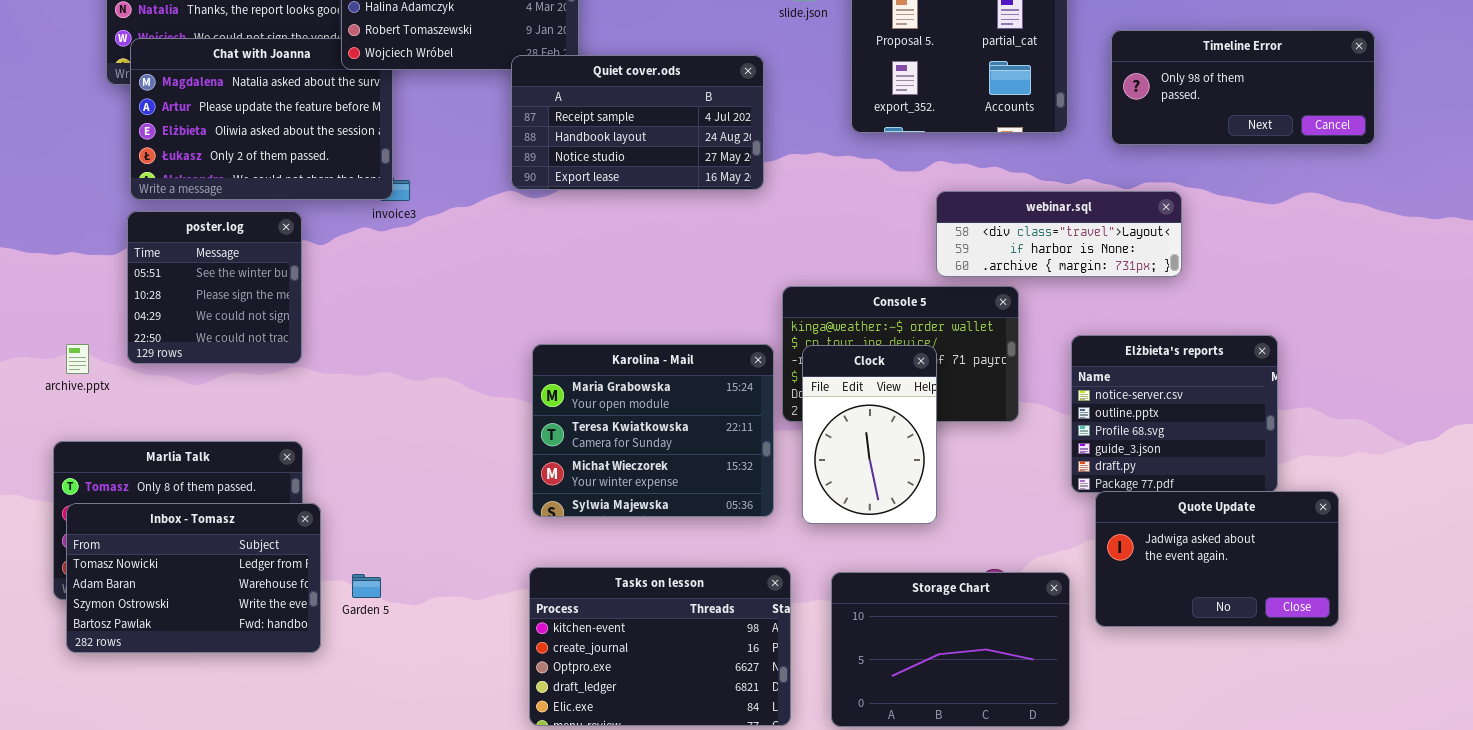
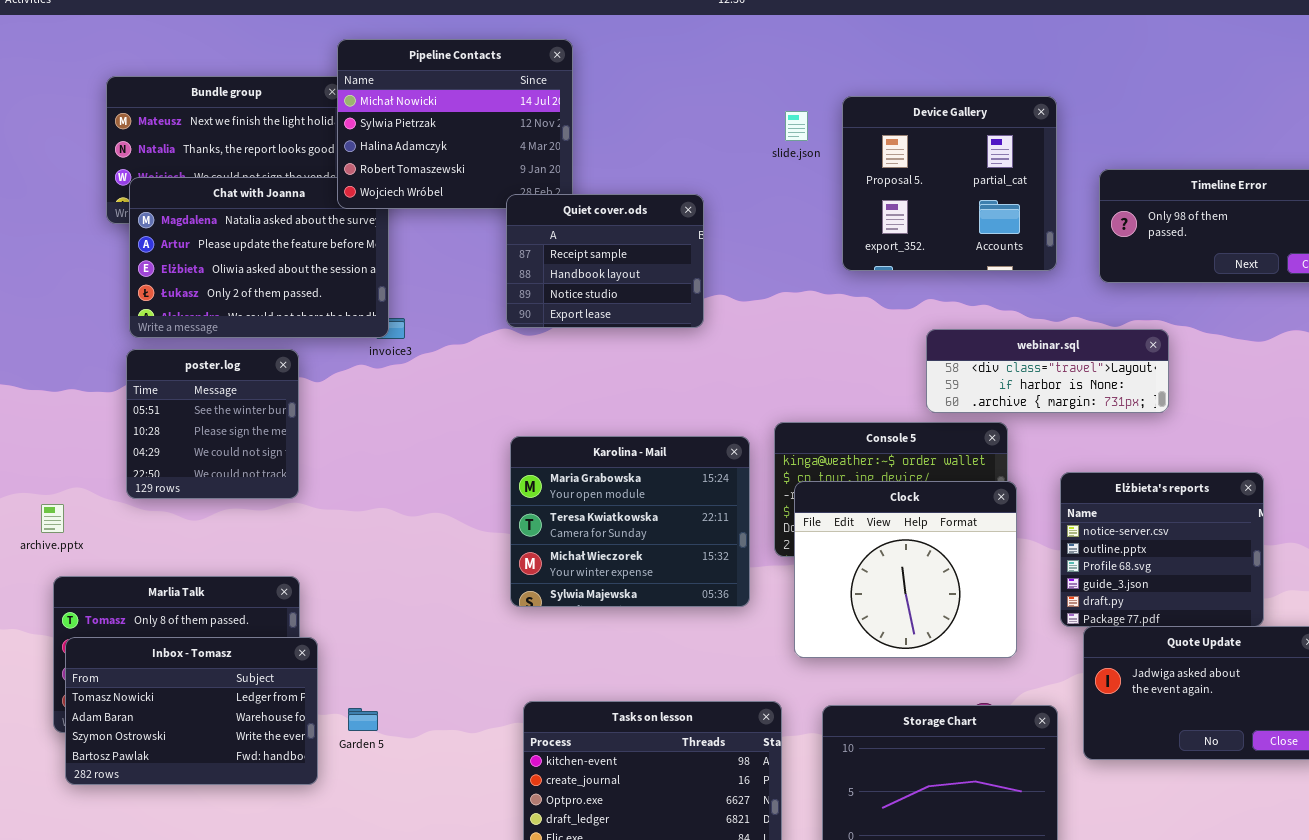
Quiet cover.ods: [511,55,764,190] -> [506,194,704,328], resized
archive.pptx: [66,344,89,374] -> [41,504,64,533], moved
Karolina - Mail: [532,344,774,517] -> [510,436,750,607], moved
Clock: [802,345,937,524] -> [794,481,1017,658], resized

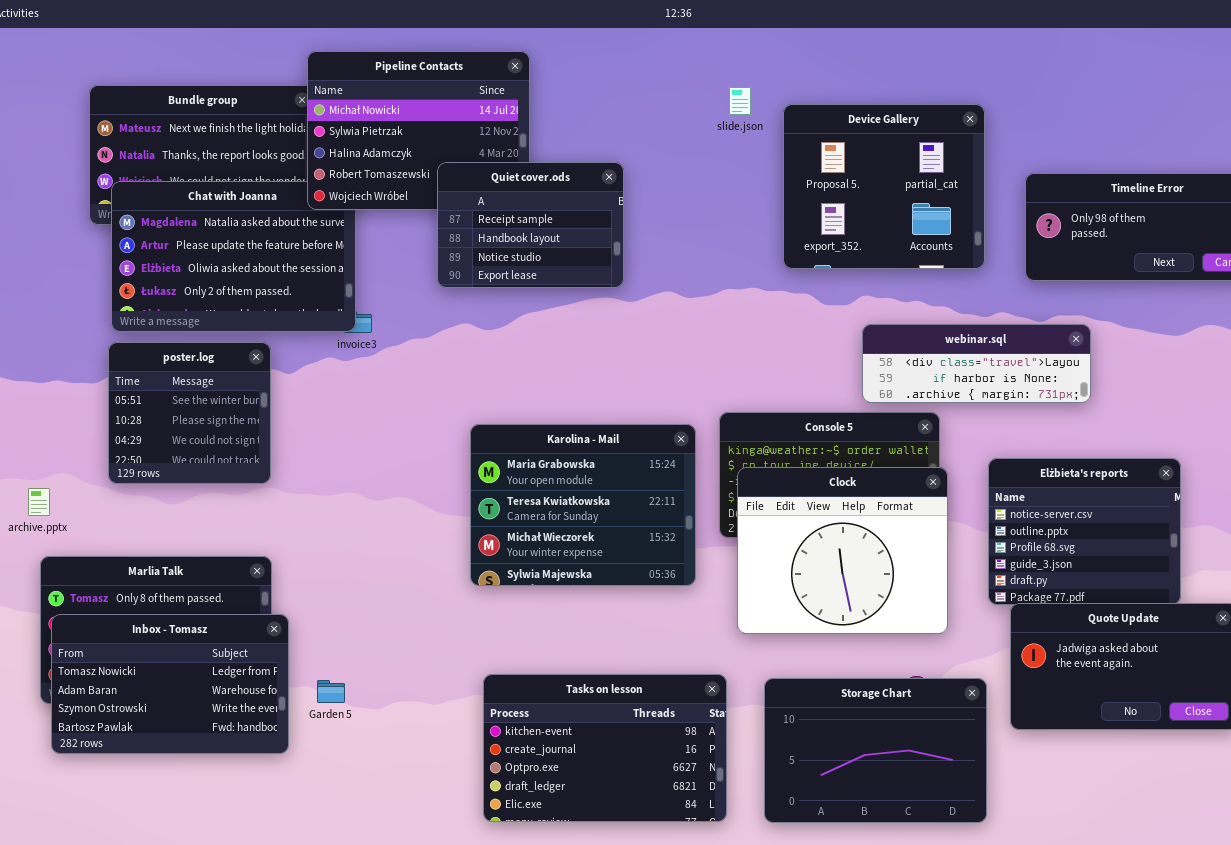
slide.json: [785,111,808,141] -> [729,87,751,115], moved
Quiet cover.ods: [506,194,704,328] -> [437,162,624,288], moved

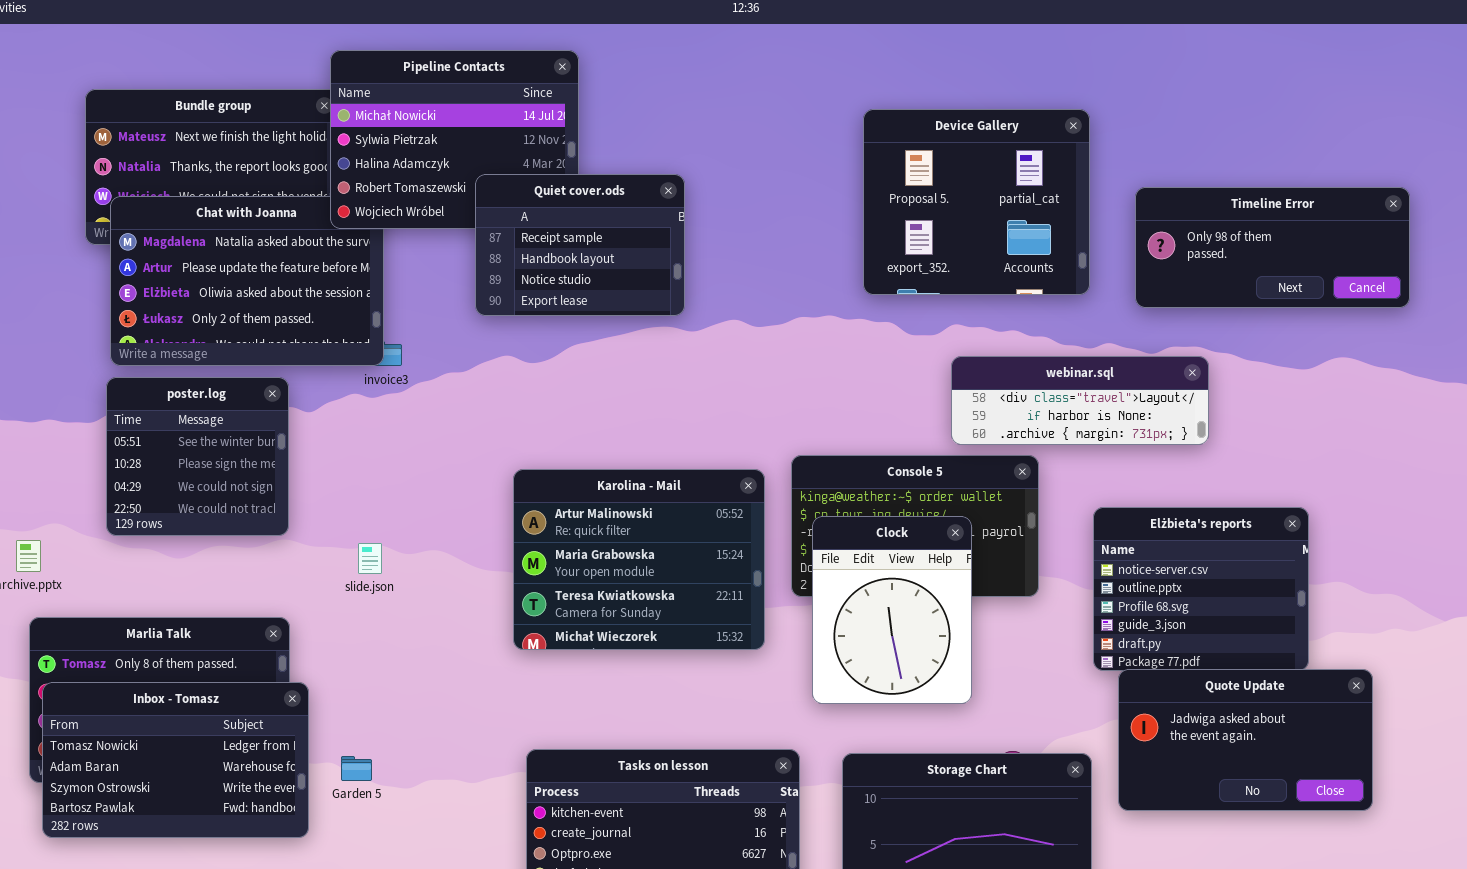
slide.json: [729,87,751,115] -> [358,543,382,574], moved
Karolina - Mail: [470,424,696,586] -> [513,469,765,650], scrolled up 1 row
Clock: [737,467,948,634] -> [812,516,972,704], resized

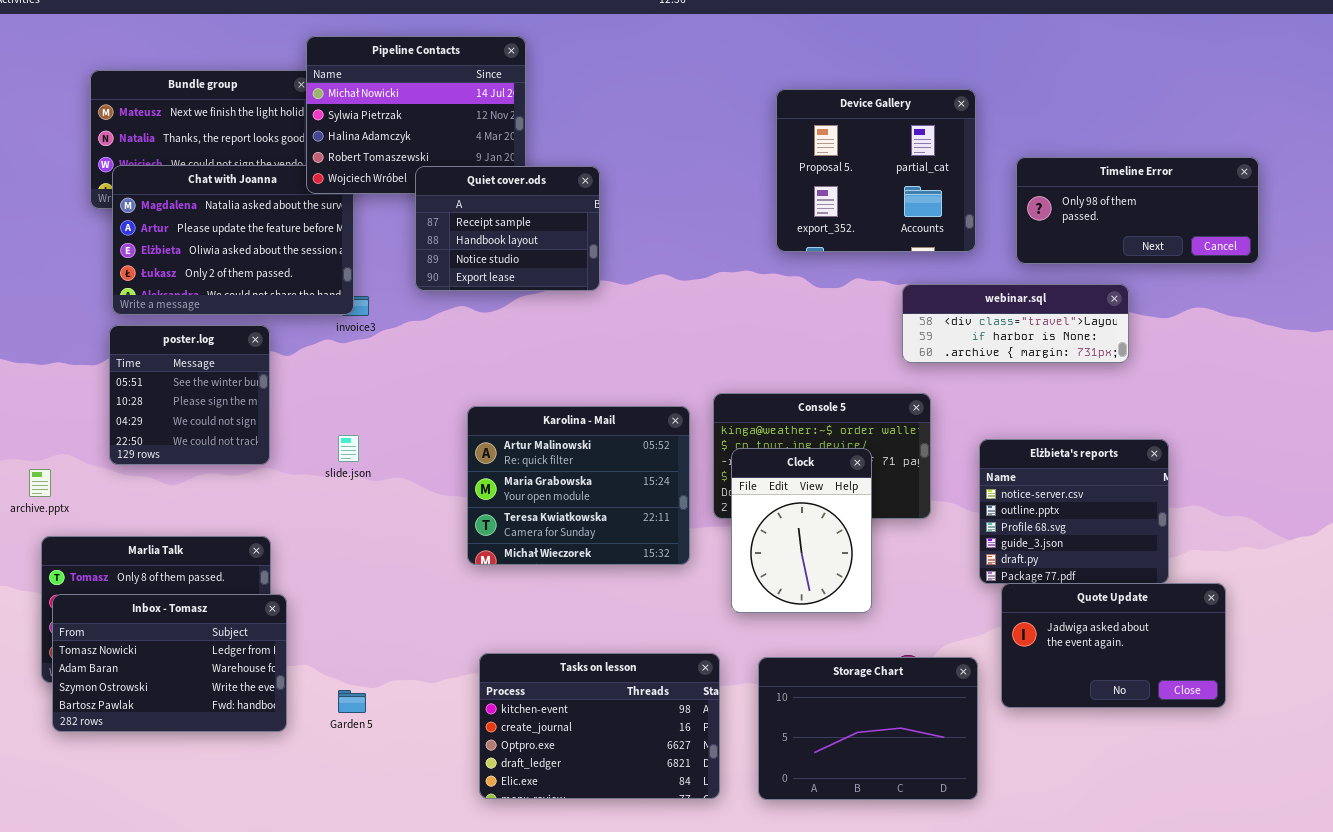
Quiet cover.ods: [475,174,685,316] -> [415,166,600,291], moved
webinar.sql: [951,356,1209,445] -> [902,284,1129,363], moved
slide.json: [358,543,382,574] -> [338,435,359,462], moved
Garden 5: [341,756,372,781] -> [338,690,366,713], moved

